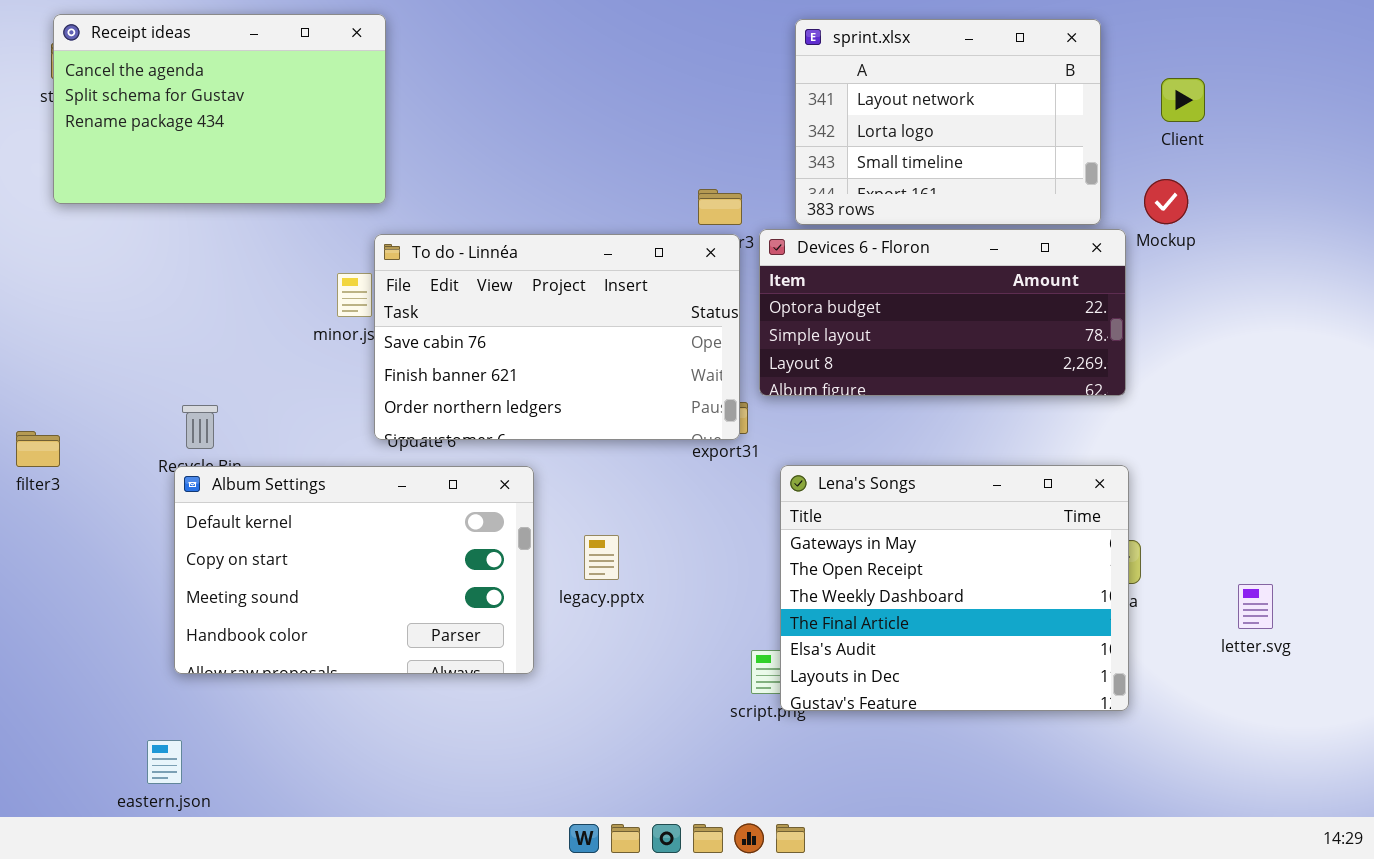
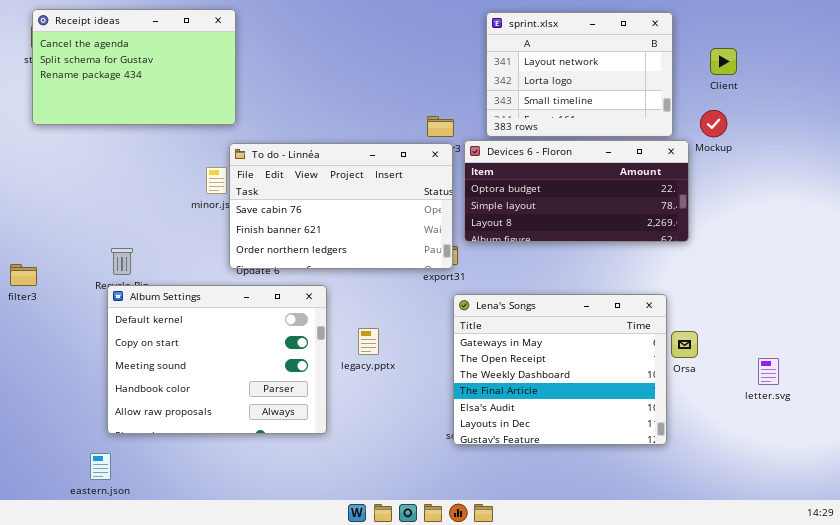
Lena's Songs: [780,465,1129,711] -> [453,294,667,445], moved
Album Settings: [174,466,534,674] -> [107,285,327,434], resized

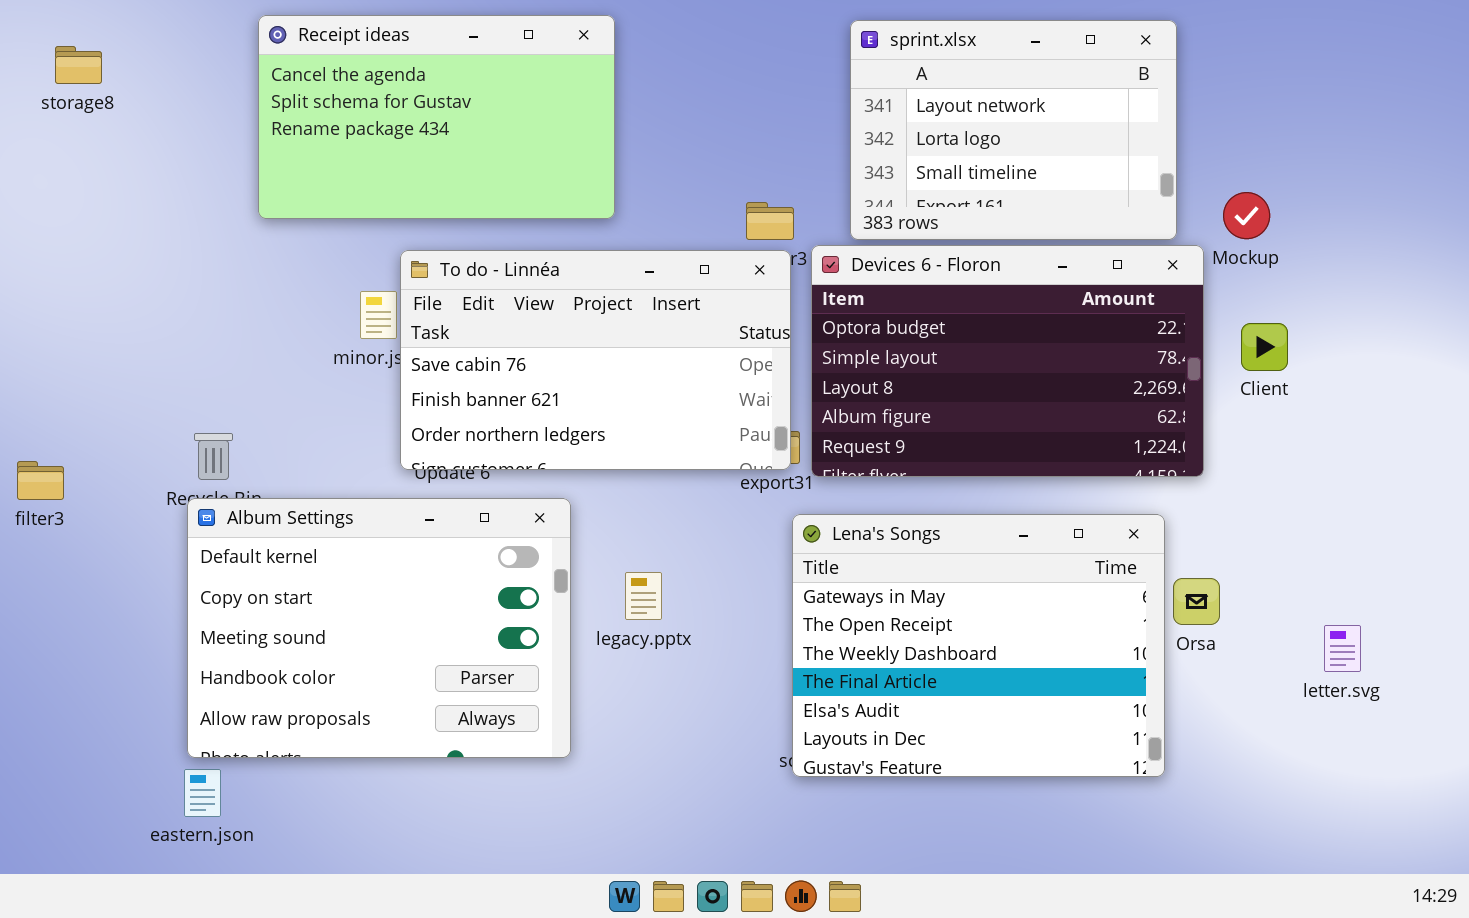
Receipt ideas: [32,9,236,125] -> [258,15,615,219], moved
Client: [710,48,737,75] -> [1241,323,1288,371], moved
Devices 6 - Floron: [464,140,689,242] -> [811,245,1204,477], resized
eastern.json: [90,453,111,480] -> [184,769,221,817], moved

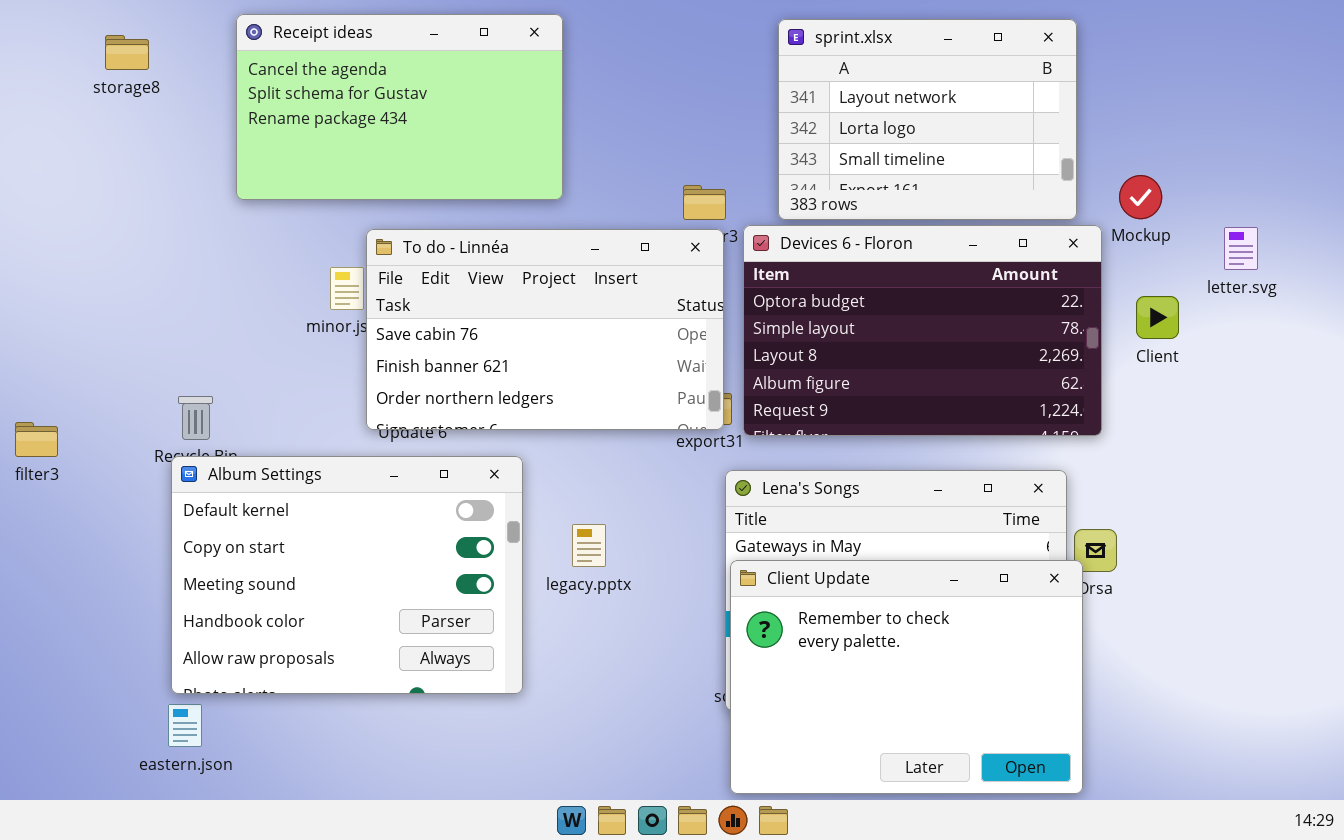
storage8: [55,46,102,84] -> [105,35,149,70], moved
Client Update: none -> [730,560,1083,794], opened
letter.svg: [1324,625,1361,672] -> [1224,227,1258,270], moved

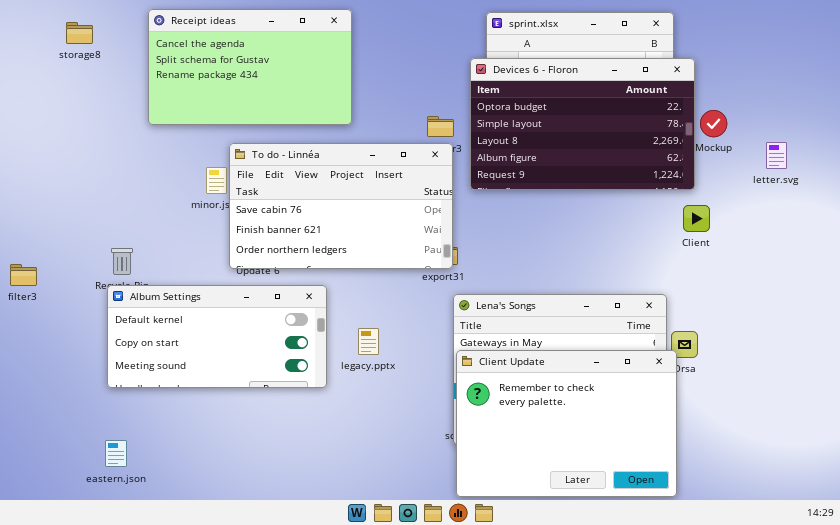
Devices 6 - Floron: [743,225,1102,436] -> [470,58,695,190], moved
Client: [1136,296,1179,339] -> [683,205,710,232], moved
Album Settings: [171,456,523,694] -> [107,285,327,388], resized

